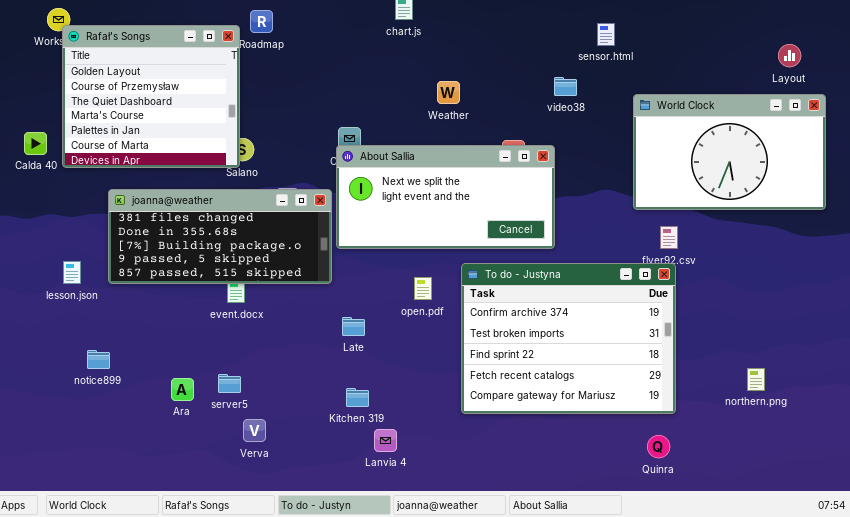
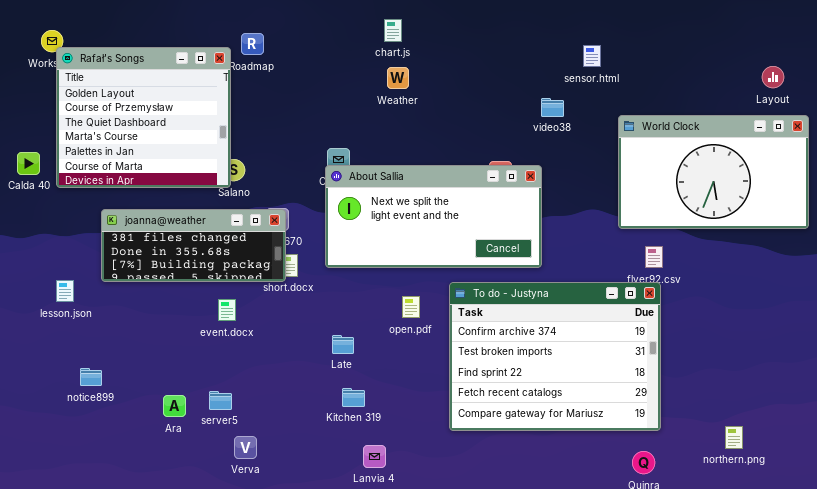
Weather: [437,81,460,104] -> [387,67,409,89], moved
joanna@weather: [108,189,332,284] -> [101,209,286,282], resized
northern.png: [747,368,765,391] -> [725,426,743,449], moved
Kitchen 319: [346,388,369,407] -> [342,388,365,407], moved

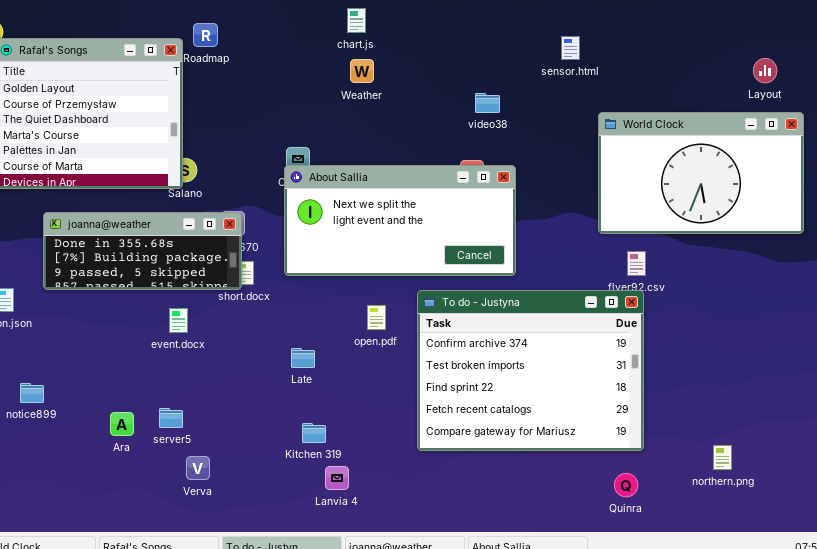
video38: [541,98,564,117] -> [475,93,500,113], moved
joanna@weather: [101,209,286,282] -> [43,212,242,290], scrolled down 1 row
Kitchen 319: [342,388,365,407] -> [302,423,326,443], moved

